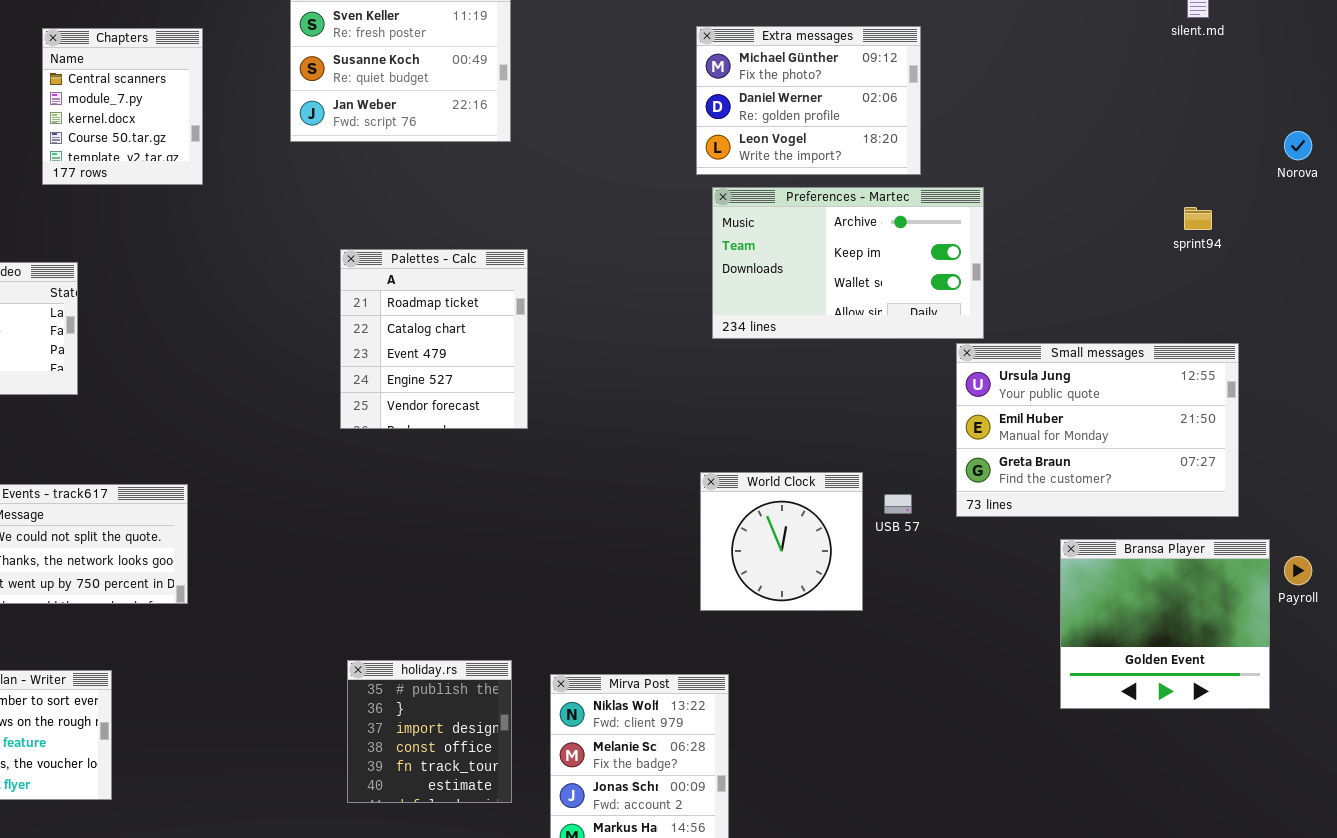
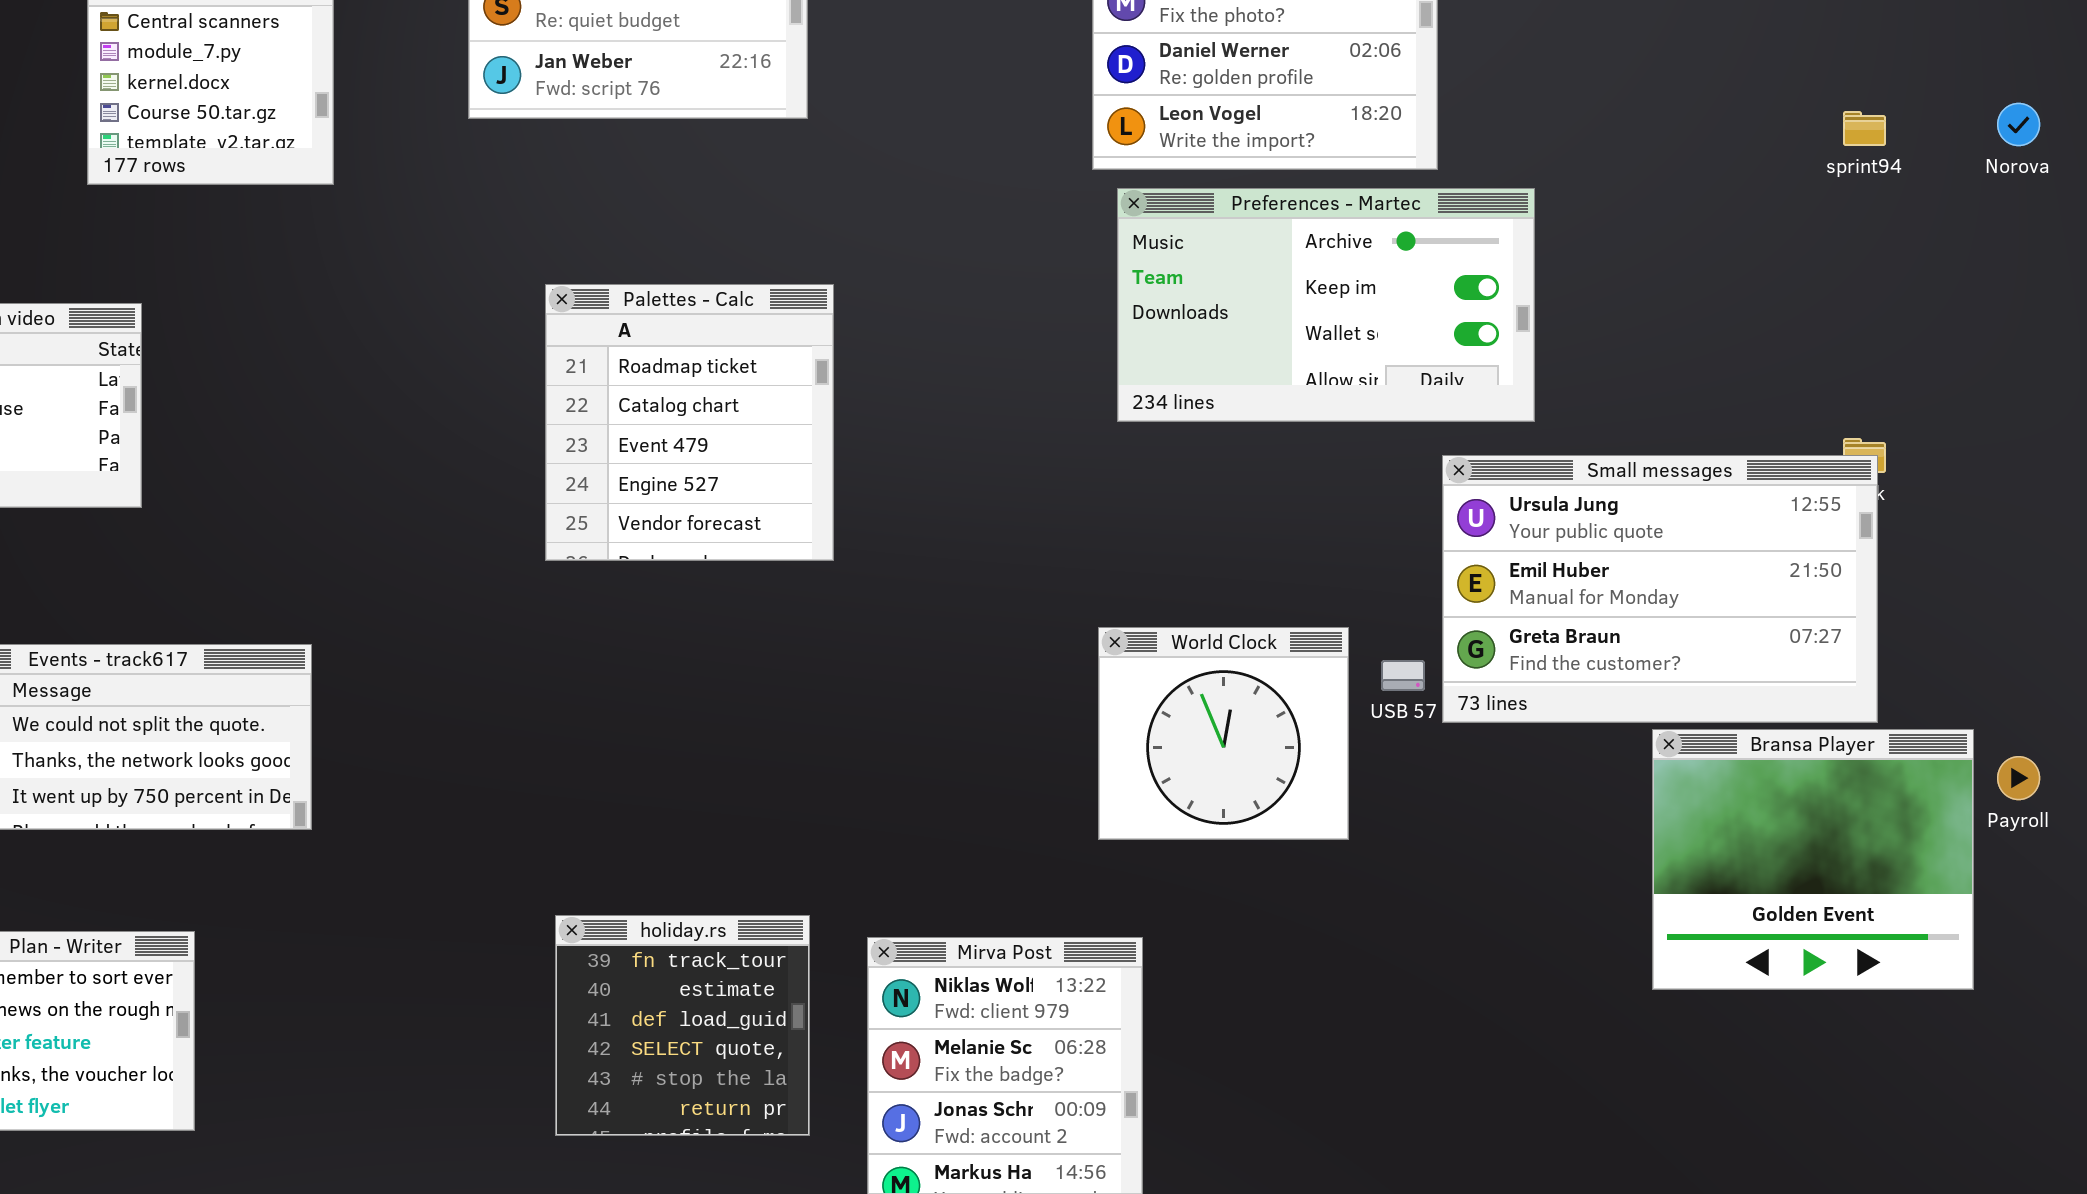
sprint94: [1184,207,1212,230] -> [1843,111,1886,146], moved
Small messages: [956,343,1239,517] -> [1442,455,1878,723], moved
holiday.rs: [347,660,512,803] -> [555,915,810,1136], scrolled down 4 rows

